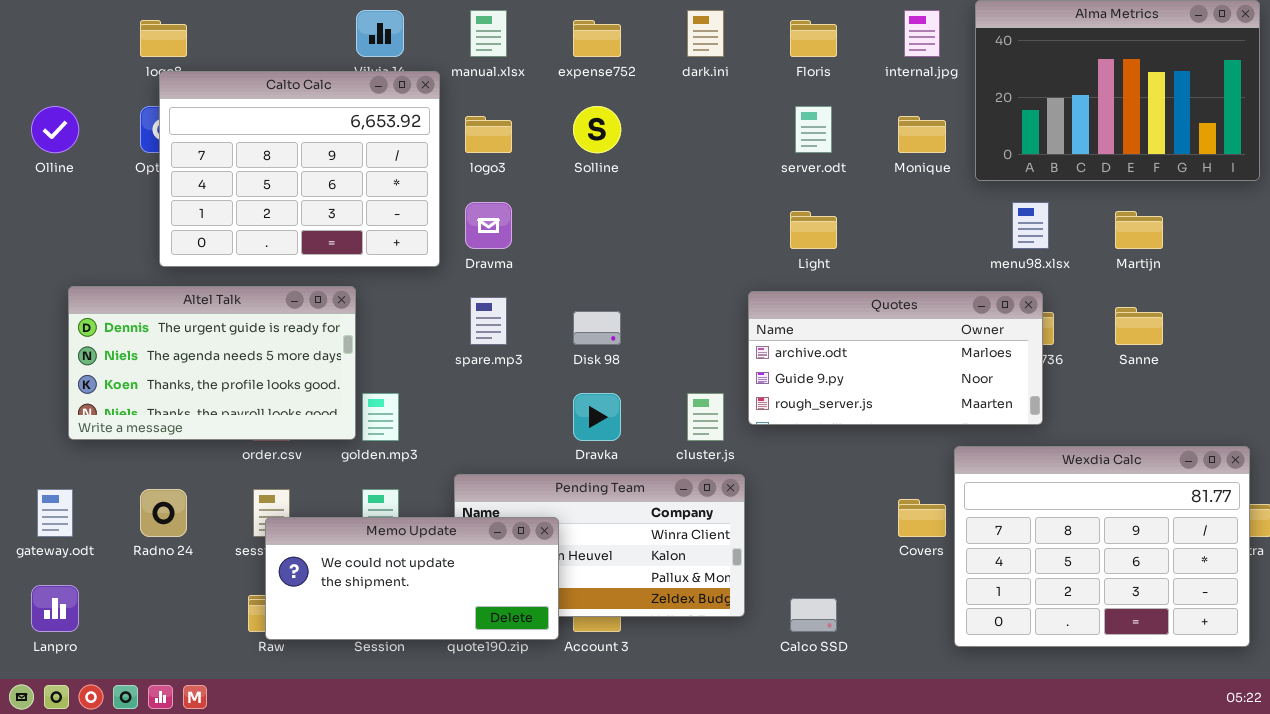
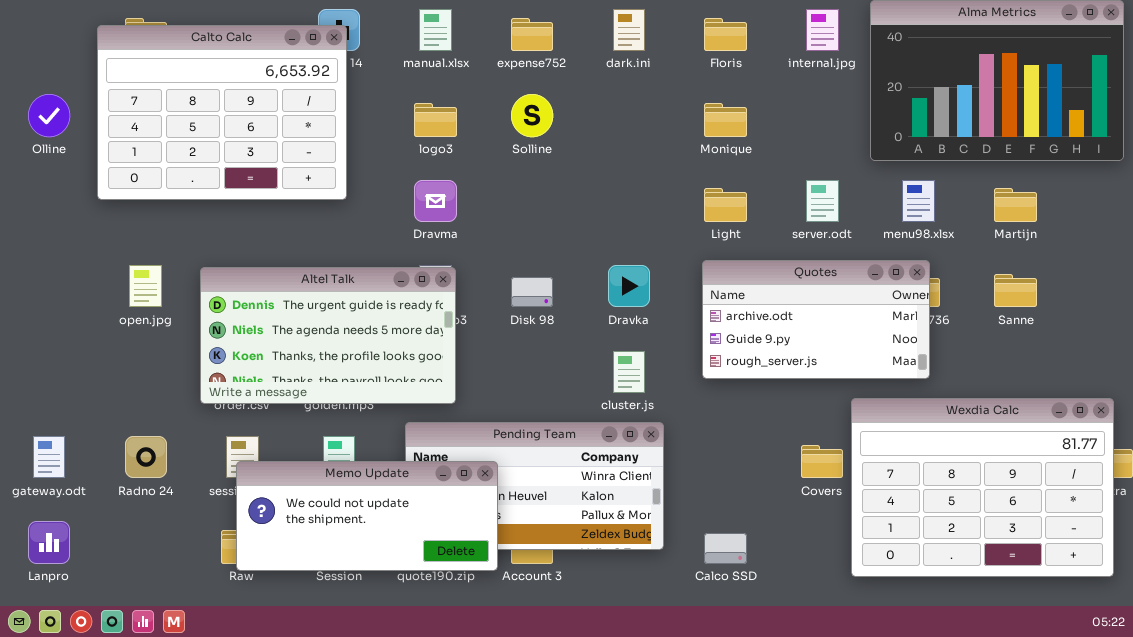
Calto Calc: [159,71,440,267] -> [97,25,347,200], moved
server.odt: [795,106,832,153] -> [806,180,839,222], moved
Monique: [898,116,946,153] -> [704,103,747,137], moved
Altel Talk: [68,286,356,440] -> [200,267,456,404], moved
Quotes: [748,291,1043,425] -> [702,260,930,379], resized
Dravka: [573,393,621,441] -> [608,265,650,307], moved

